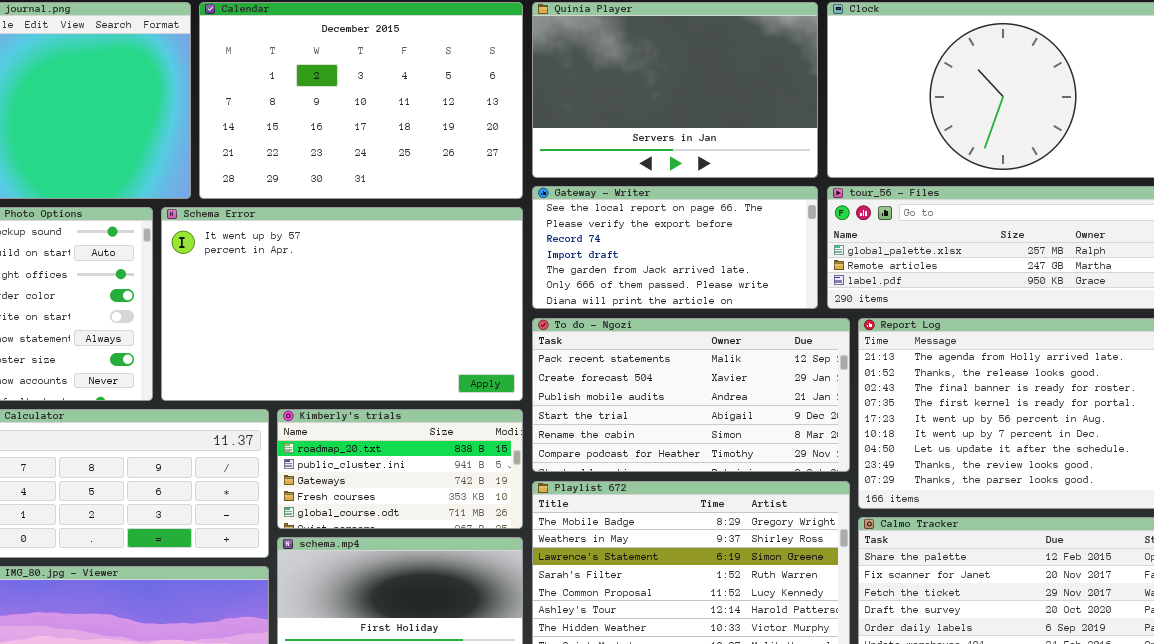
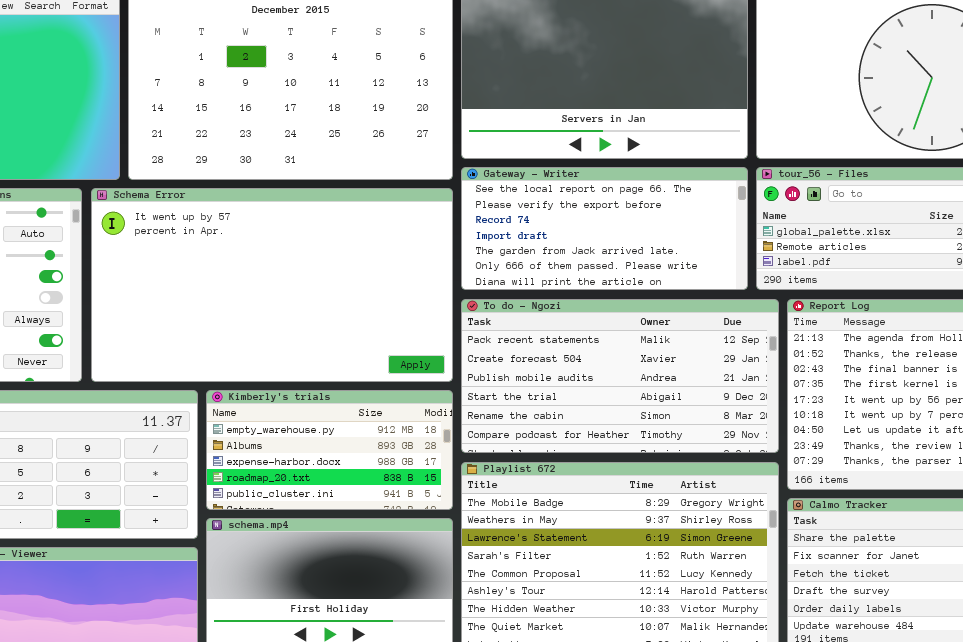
Kimberly's trials: [277,409,523,529] -> [206,390,453,510], scrolled up 3 rows

